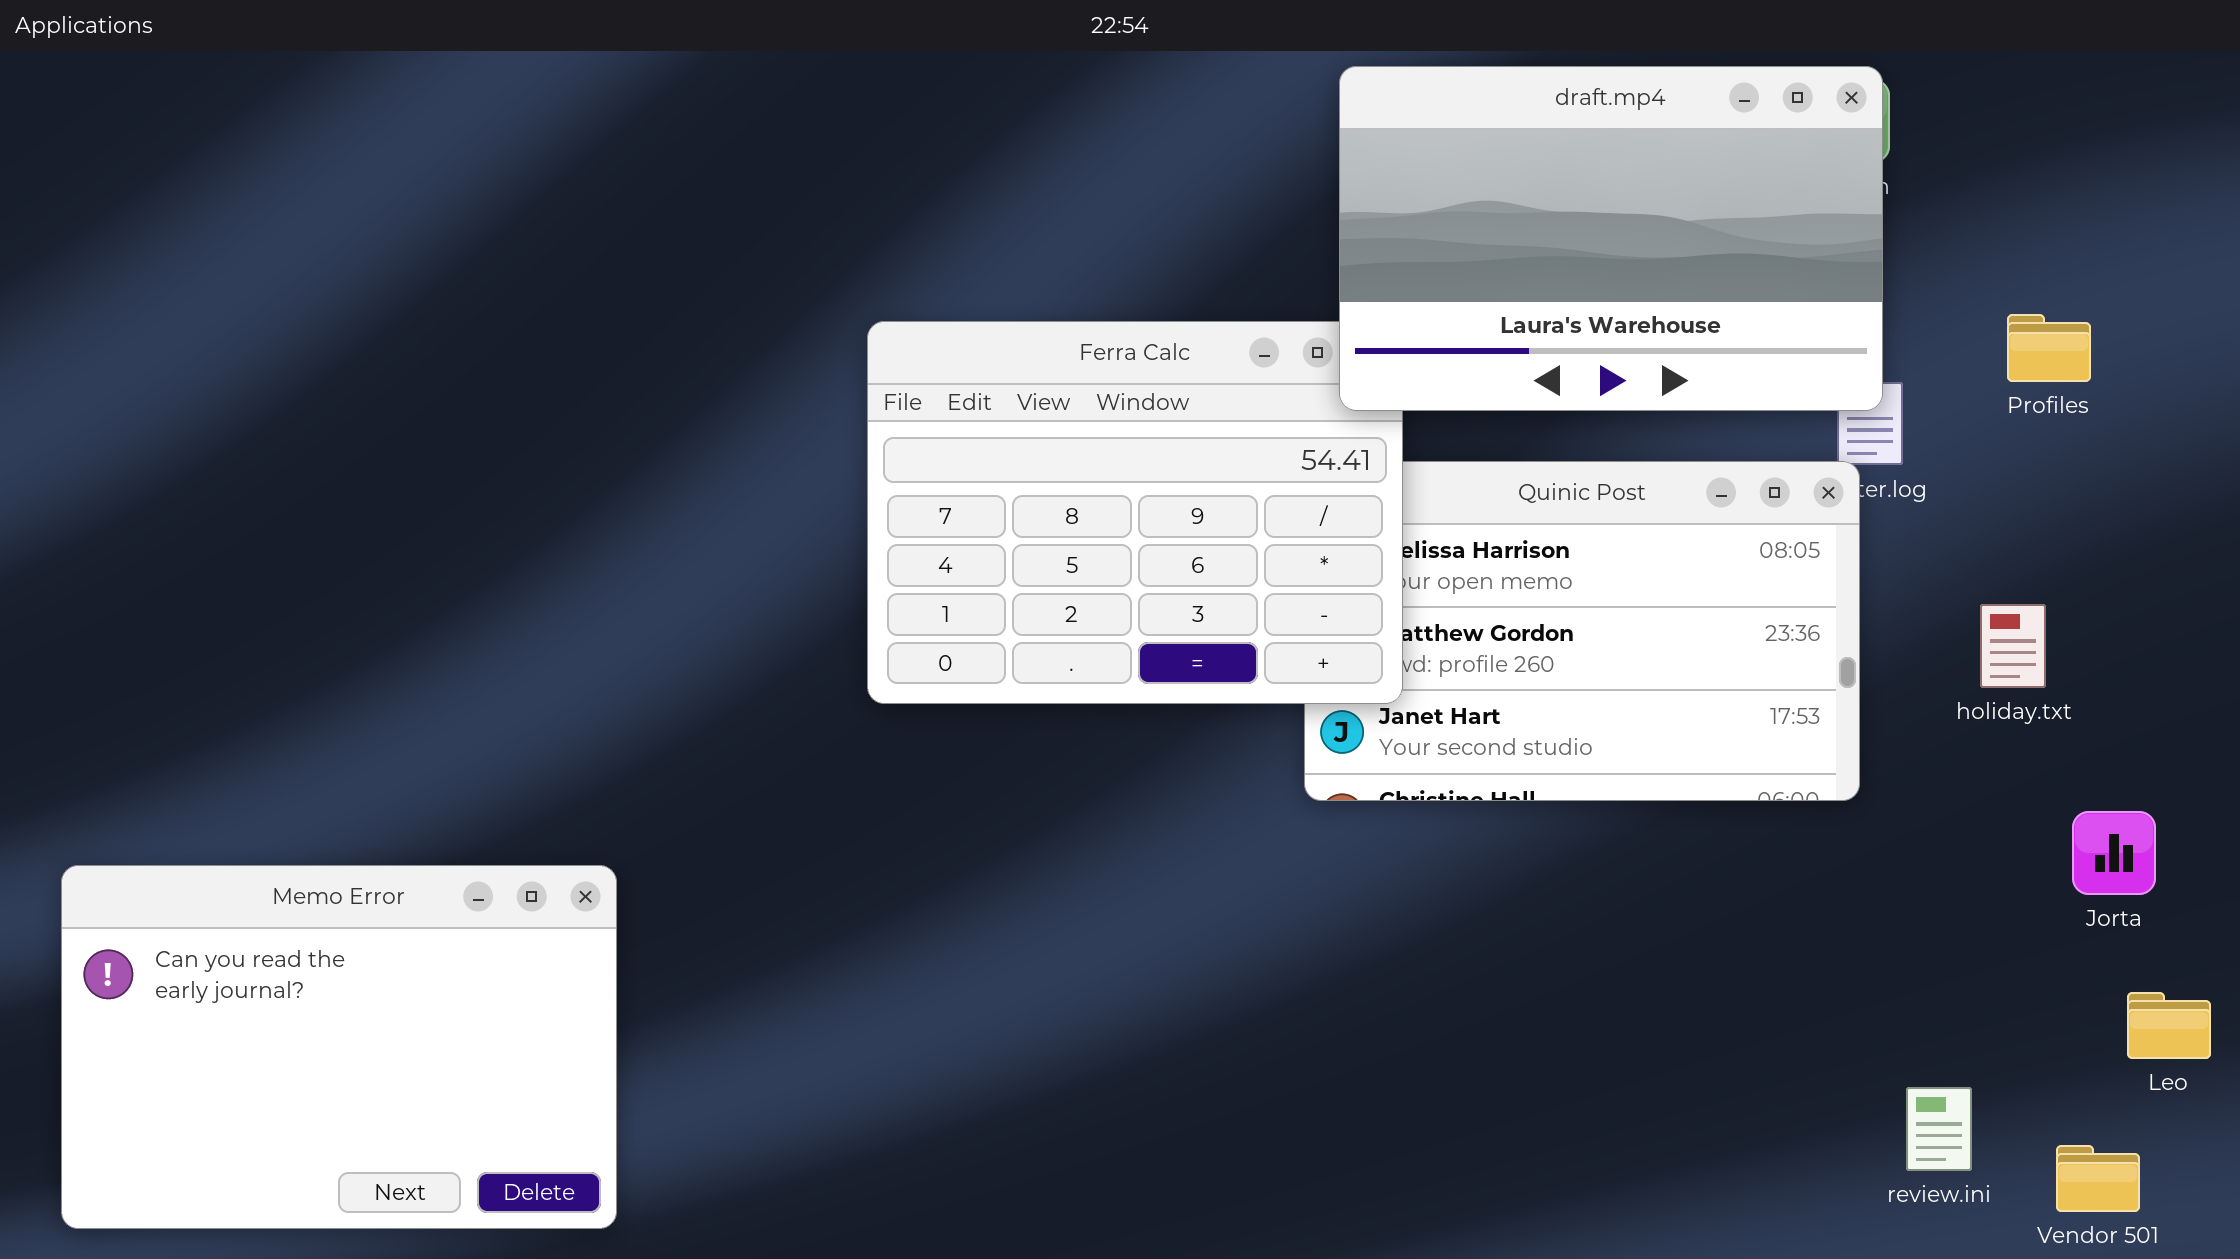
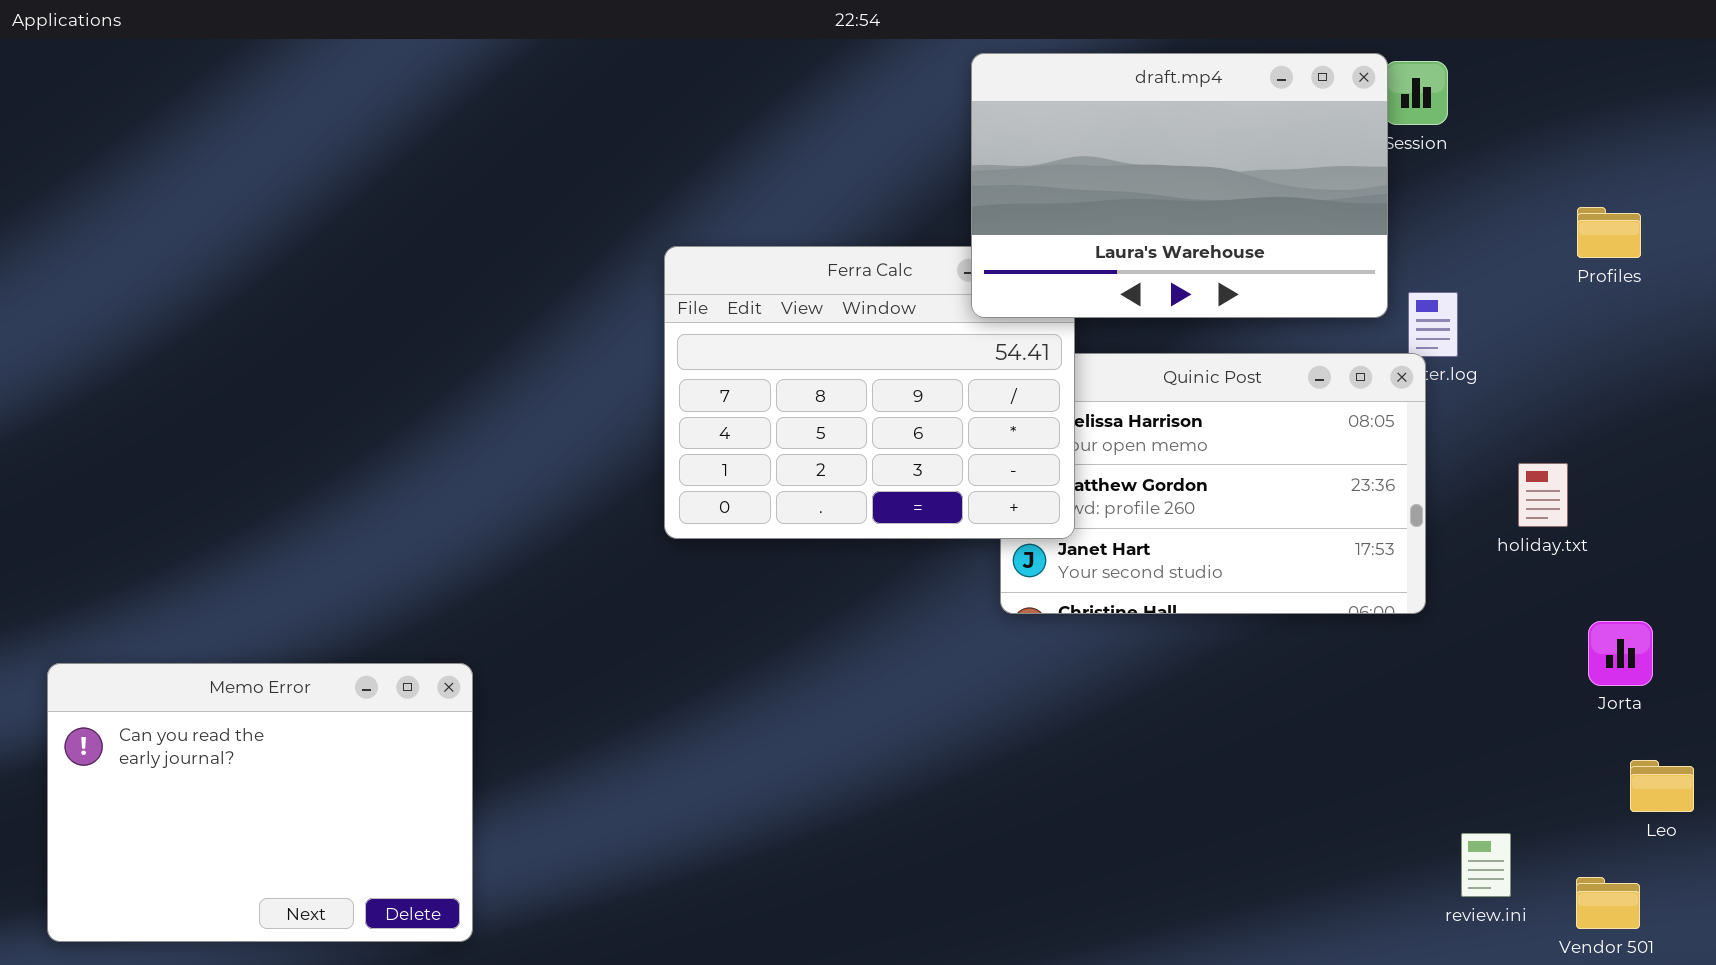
draft.mp4: [1339,66,1883,411] -> [971,53,1388,318], moved
Profiles: [2007,314,2091,382] -> [1577,207,1641,258], moved

